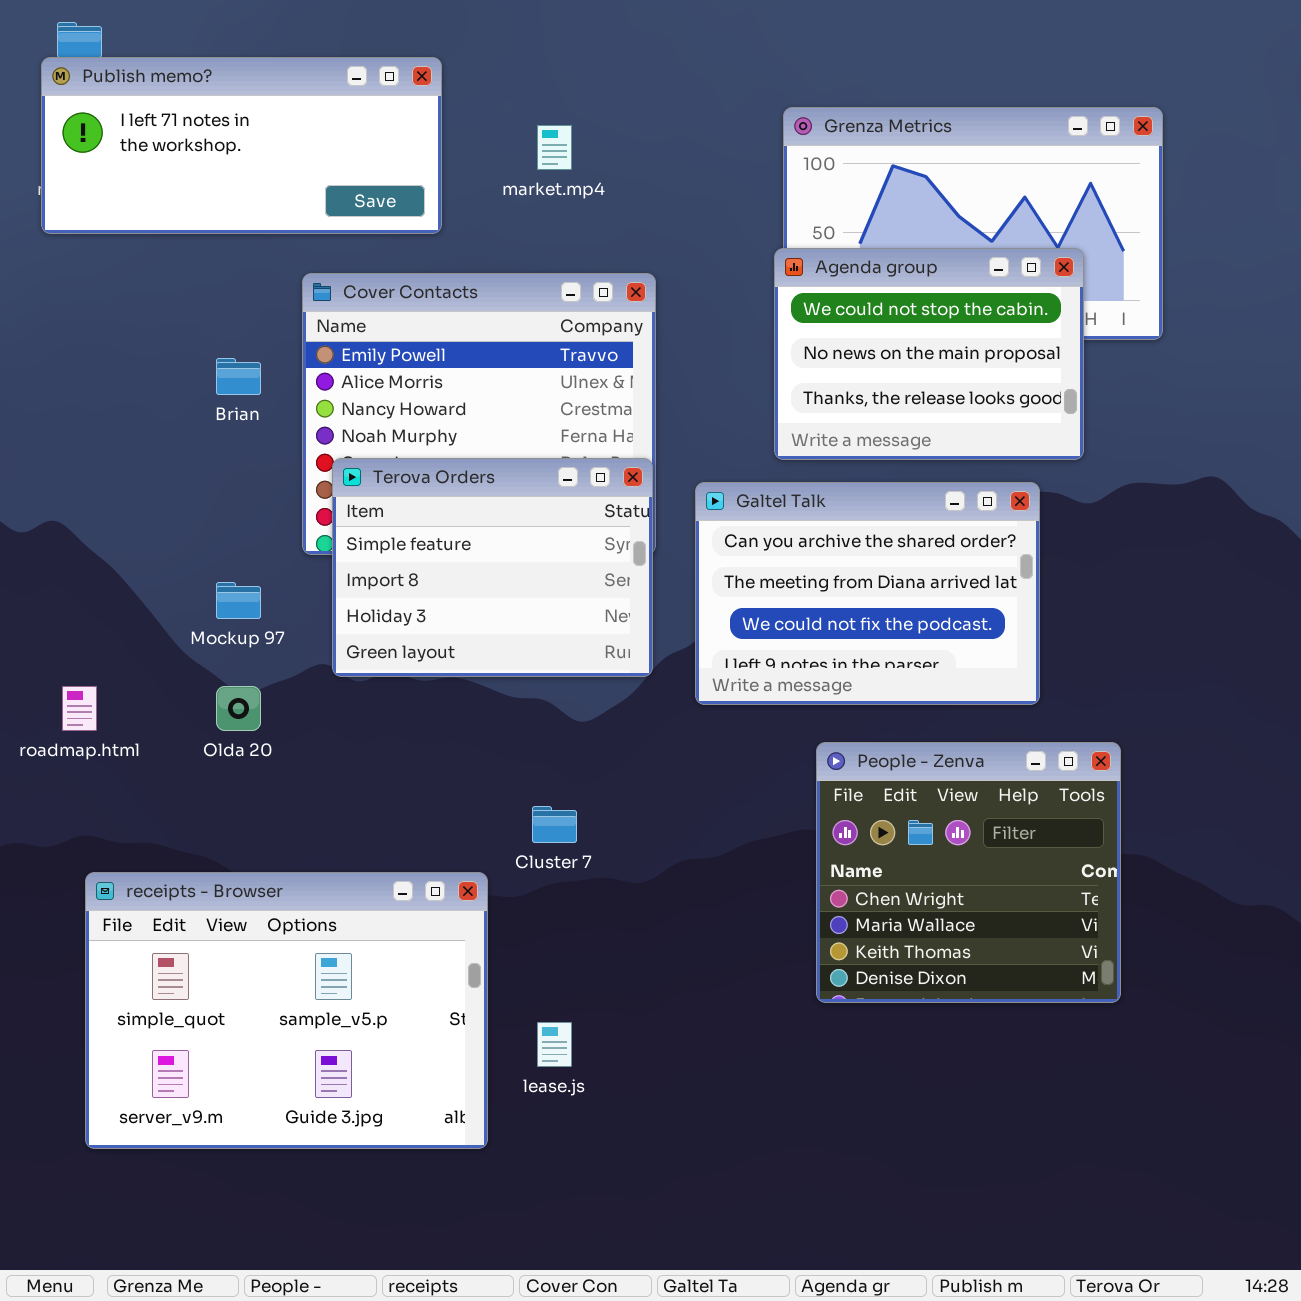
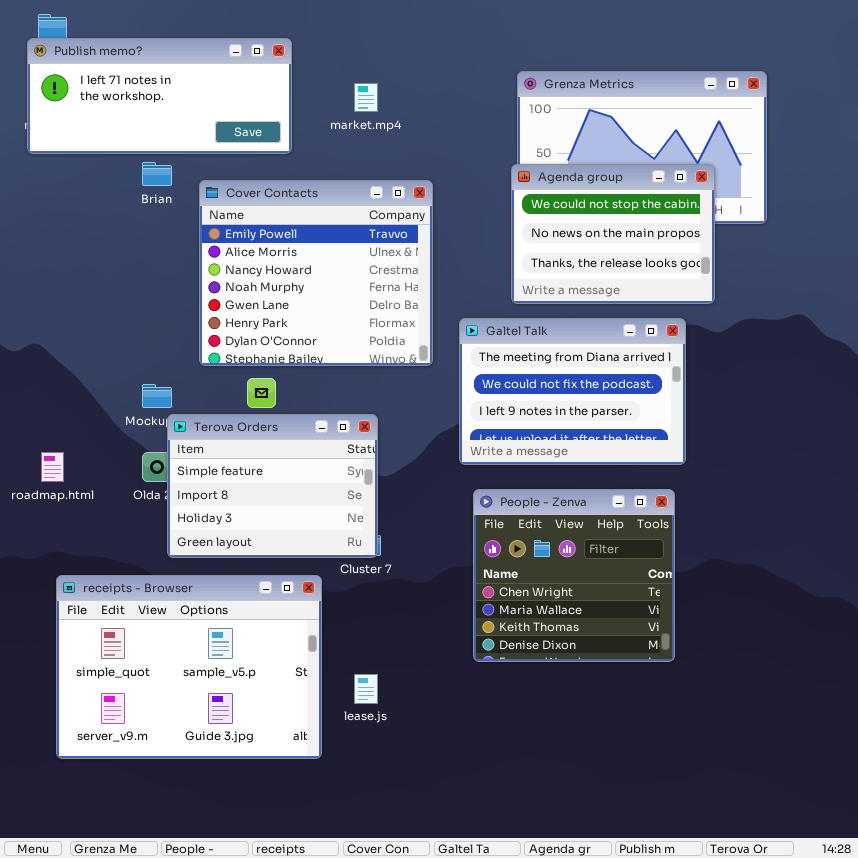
Brian: [216,358,261,395] -> [142,162,172,186], moved
Terova Orders: [332,458,653,677] -> [167,414,378,558], moved
Galtel Talk: [695,482,1040,705] -> [459,318,686,465], scrolled down 1 row
People - Zenva: [816,742,1121,1003] -> [473,489,675,662], moved

